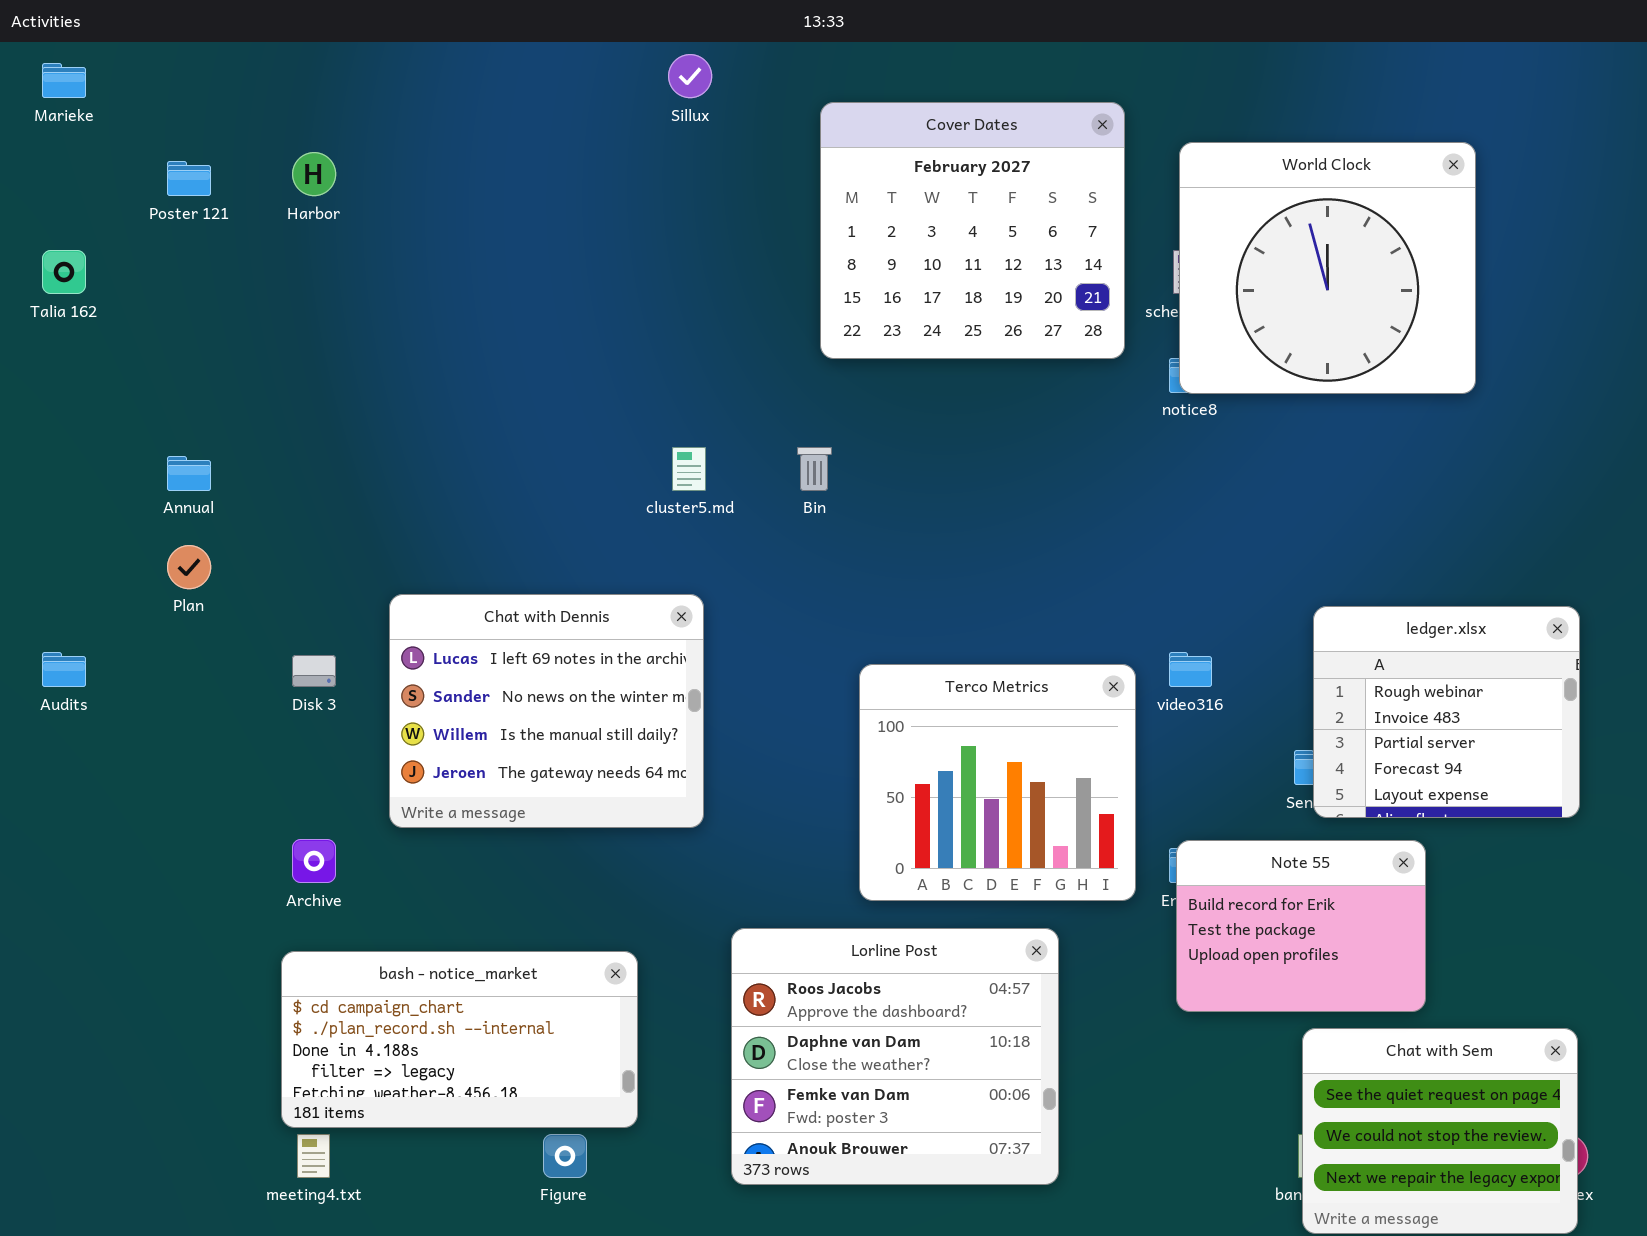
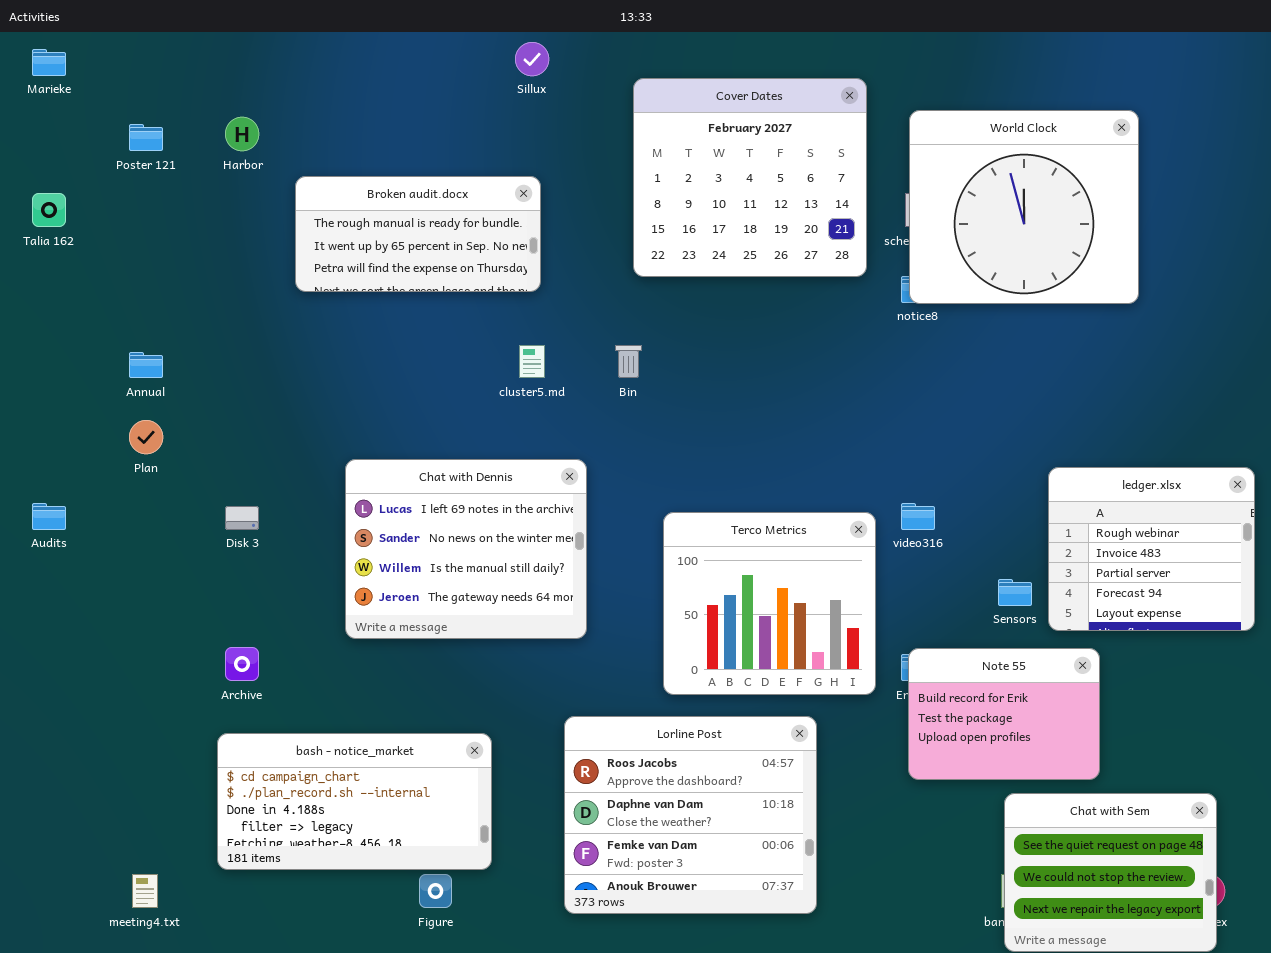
Broken audit.docx: none -> [295,176,541,292], opened
Chat with Dennis: [389,594,704,828] -> [345,459,587,639], moved
ledger.xlsx: [1313,606,1580,818] -> [1048,467,1255,631], moved
meeting4.txt: [297,1134,330,1178] -> [132,874,158,908], moved

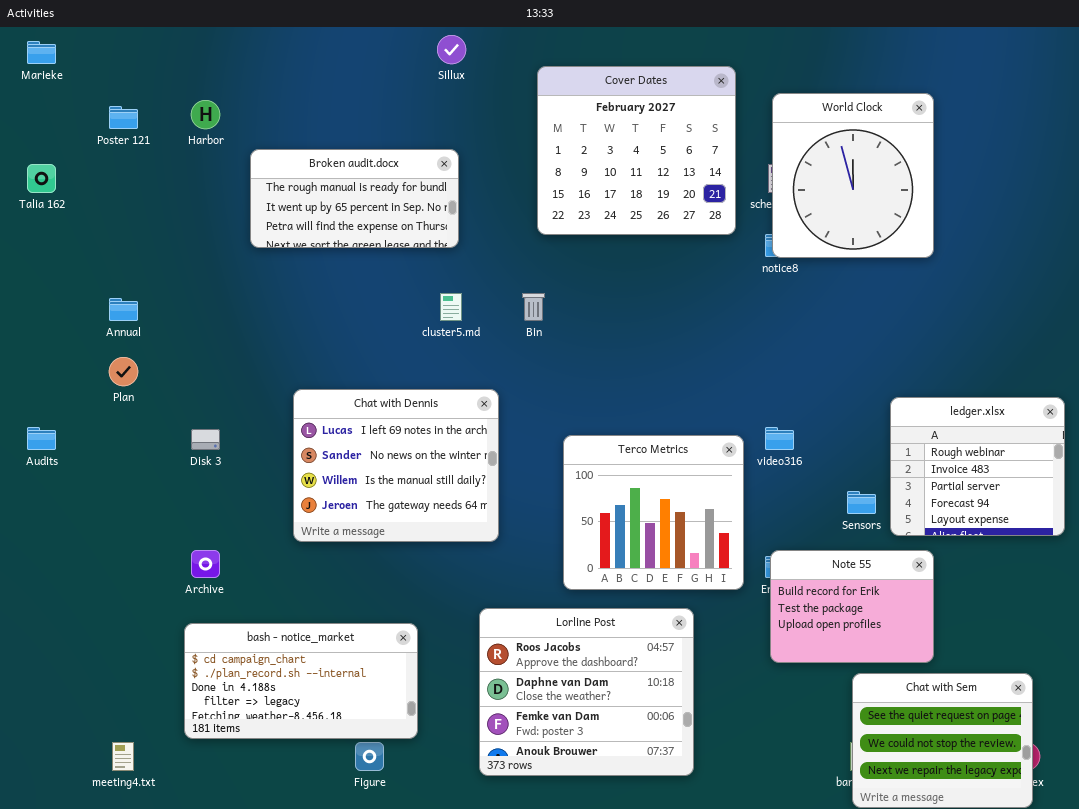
World Clock: [909,110,1139,304] -> [772,93,934,258], resized

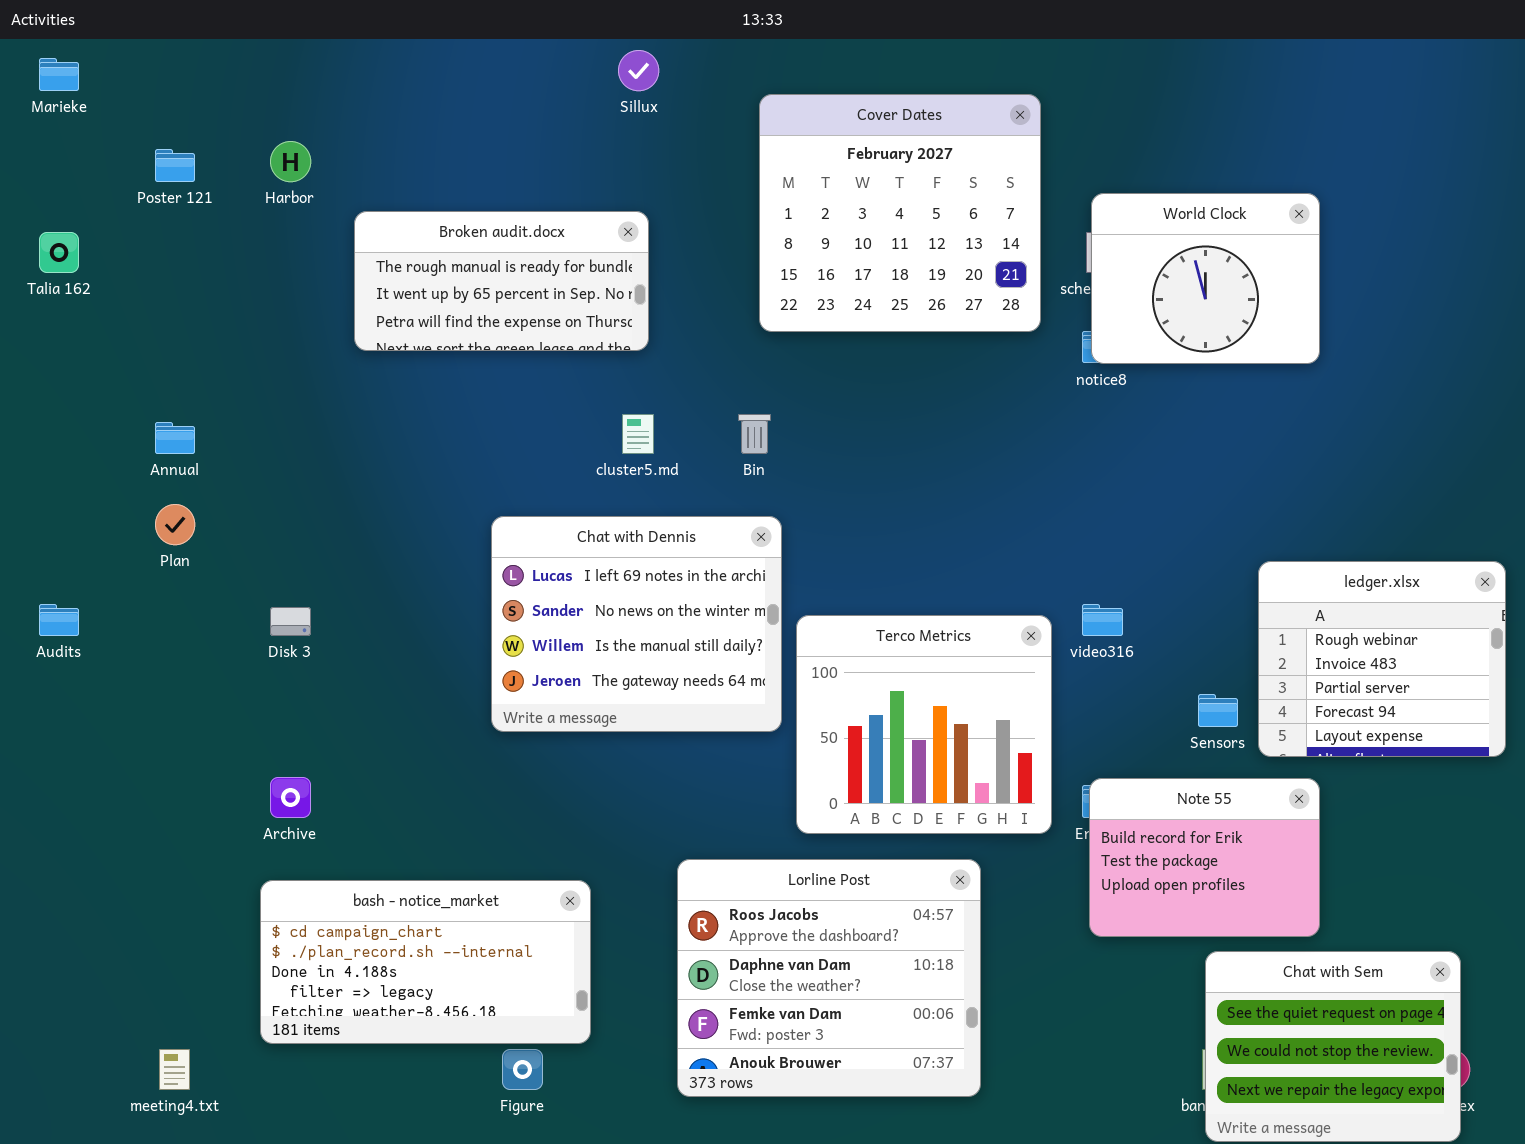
World Clock: [772,93,934,258] -> [1091,193,1320,364], resized
Chat with Dennis: [293,389,499,542] -> [491,516,782,732], moved

